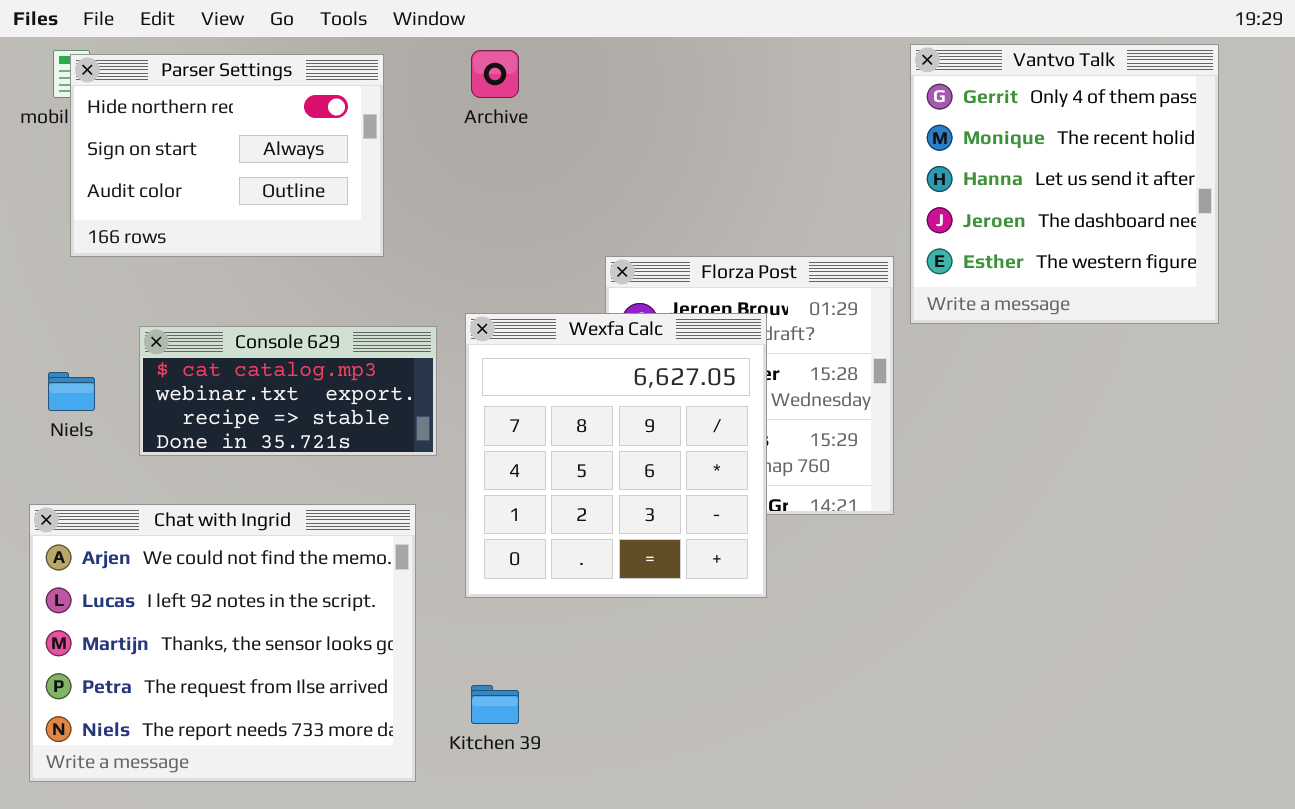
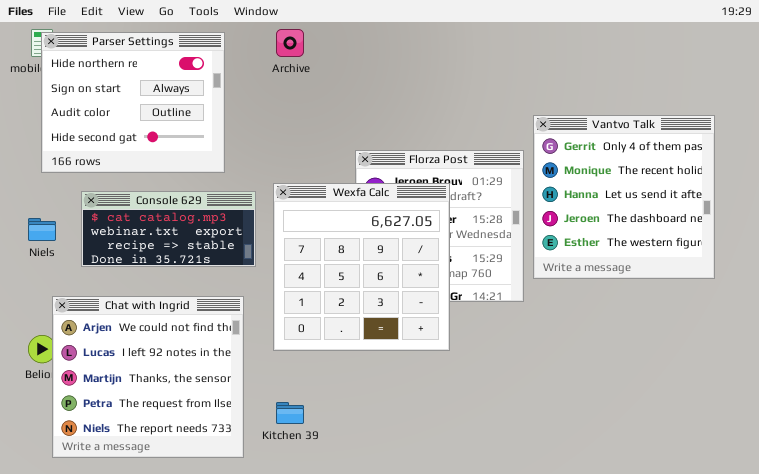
Vantvo Talk: [910,44,1219,324] -> [533,115,715,279], moved
Parser Settings: [70,54,384,257] -> [41,32,225,173], resized
Chat with Ingrid: [29,504,416,782] -> [52,296,244,458], resized

